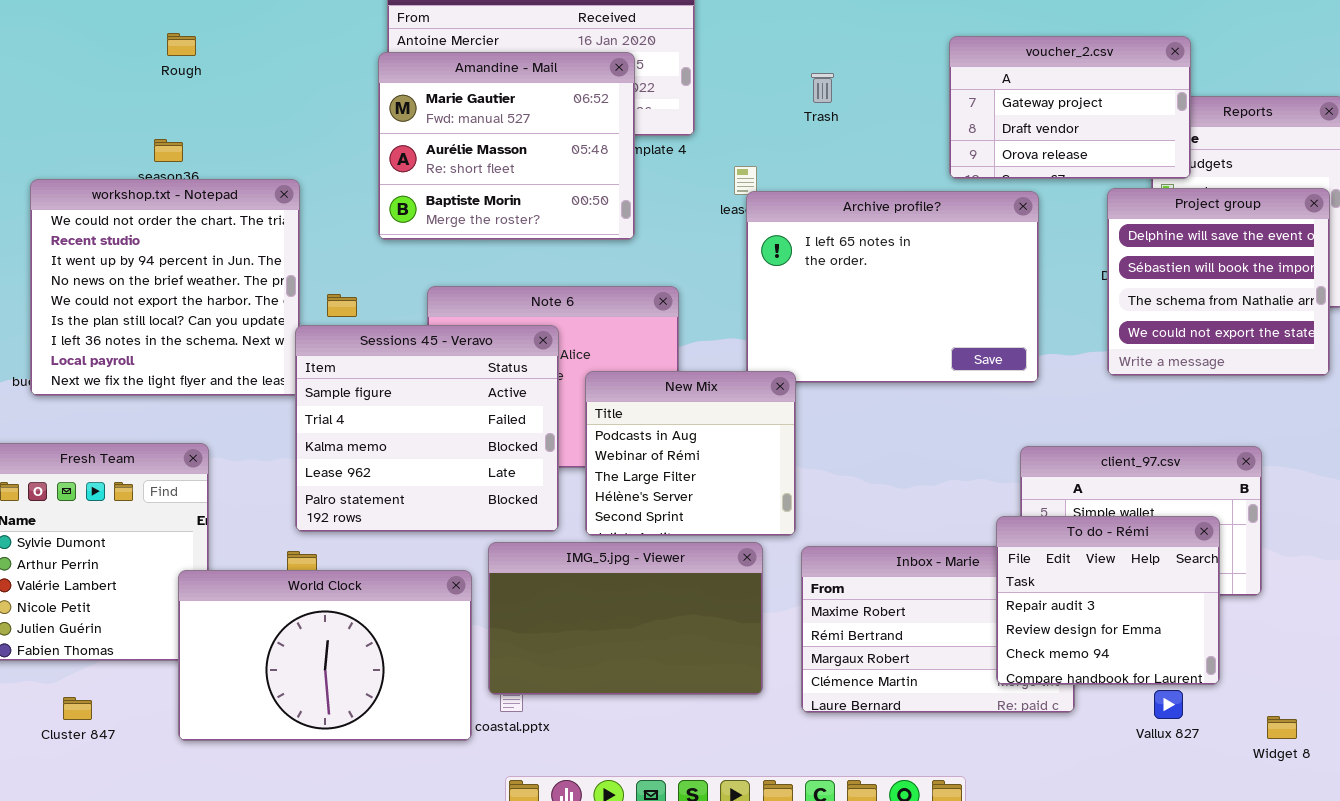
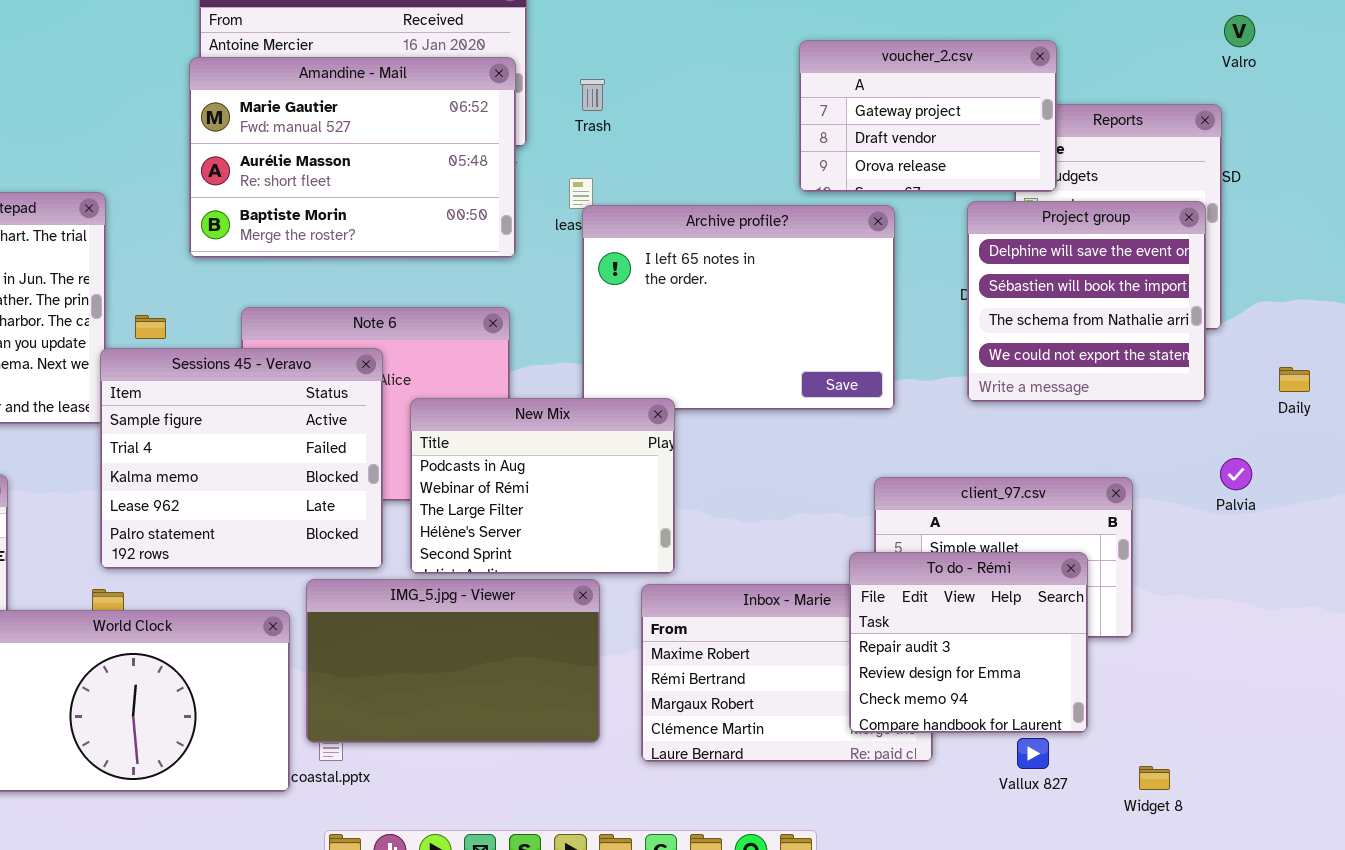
Amandine - Mail: [378,52,635,240] -> [189,57,516,258], resized
Trash: [811,73,834,103] -> [580,79,605,111], moved
New Mix: [585,371,796,536] -> [410,398,675,574], resized

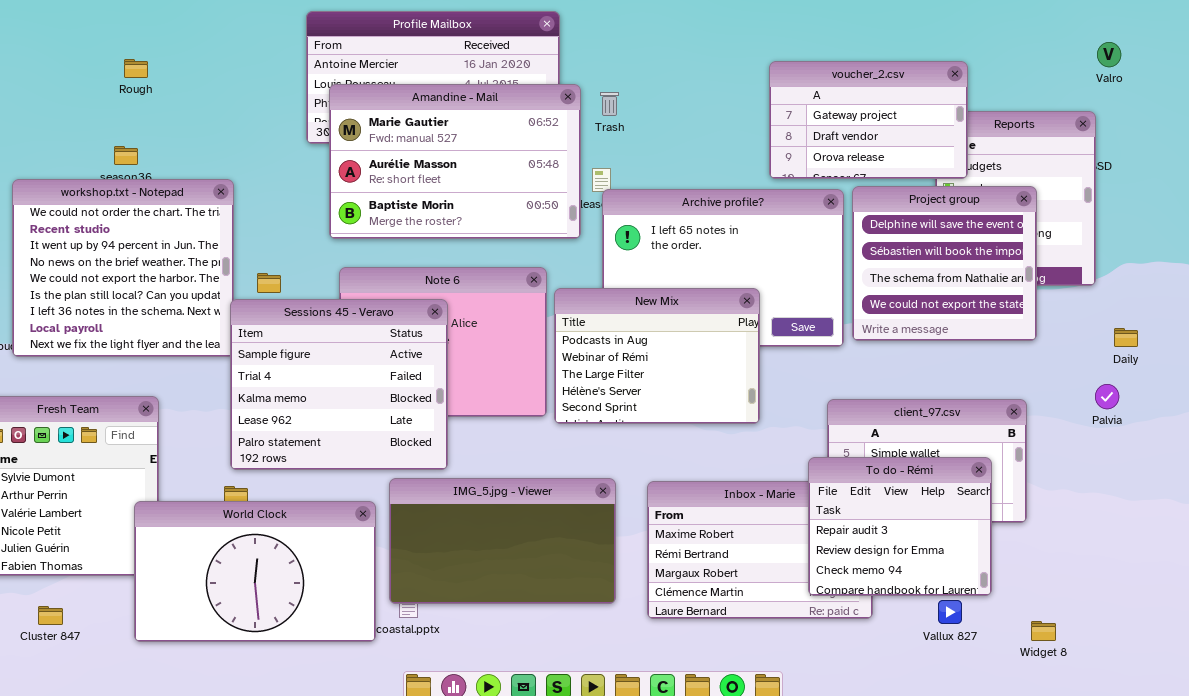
Amandine - Mail: [189,57,516,258] -> [329,84,581,239], moved
Project group: [967,201,1206,402] -> [852,186,1037,341], moved
Daily: [1279,367,1310,392] -> [1114,328,1138,347], moved
New Mix: [410,398,675,574] -> [554,288,760,424], moved

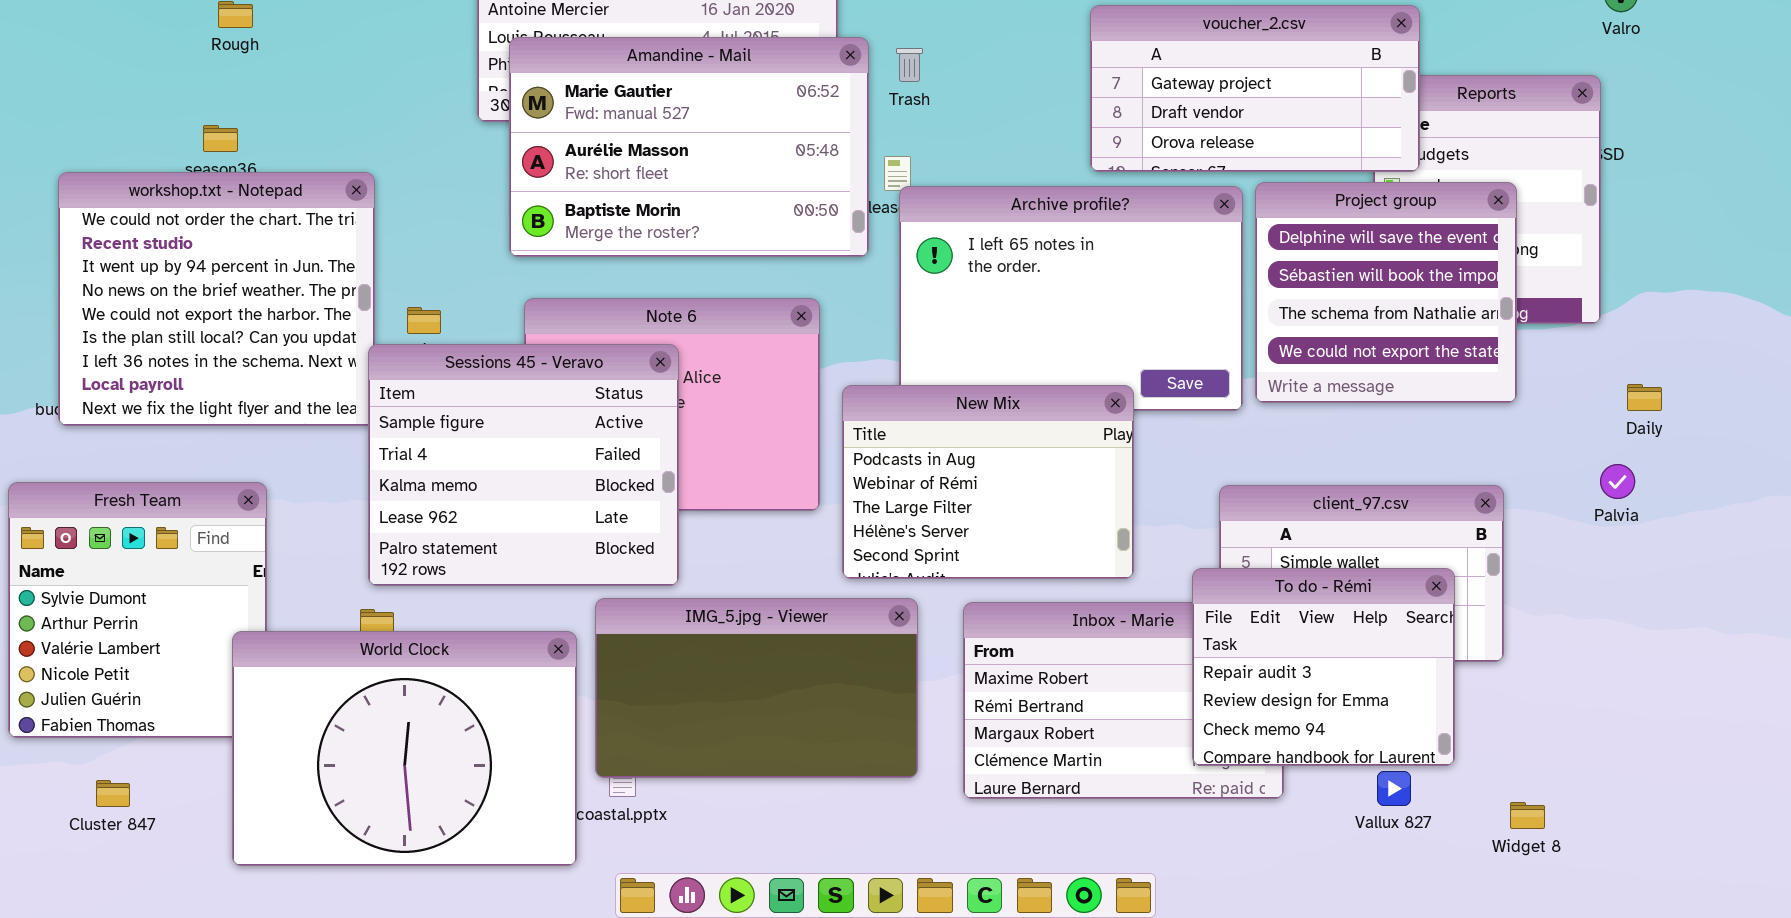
voucher_2.csv: [769,61,968,179] -> [1090,5,1420,172], resized
New Mix: [554,288,760,424] -> [842,385,1134,579], moved
World Clock: [134,501,376,642] -> [232,631,577,866], resized

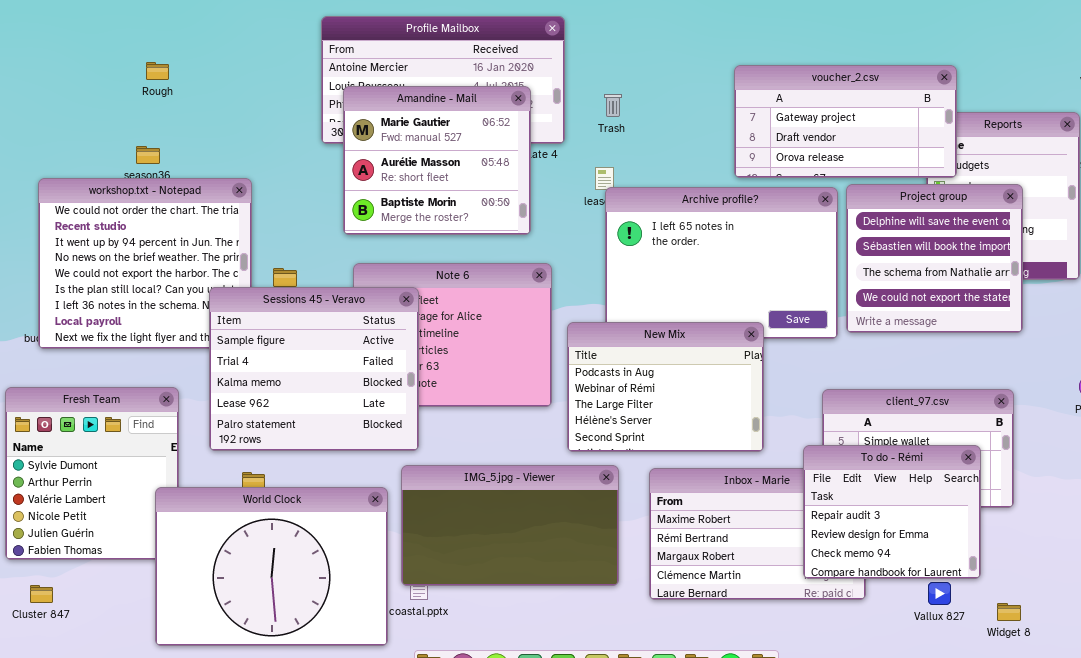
Amandine - Mail: [509,37,869,257] -> [343,86,531,235], resized
Sessions 45 - Veravo: [368,344,679,586] -> [209,287,419,451], moved
Cluster 847: [96,780,130,807] -> [30,585,53,603], moved
Widget 8: [1510,802,1545,829] -> [997,603,1021,621], moved

